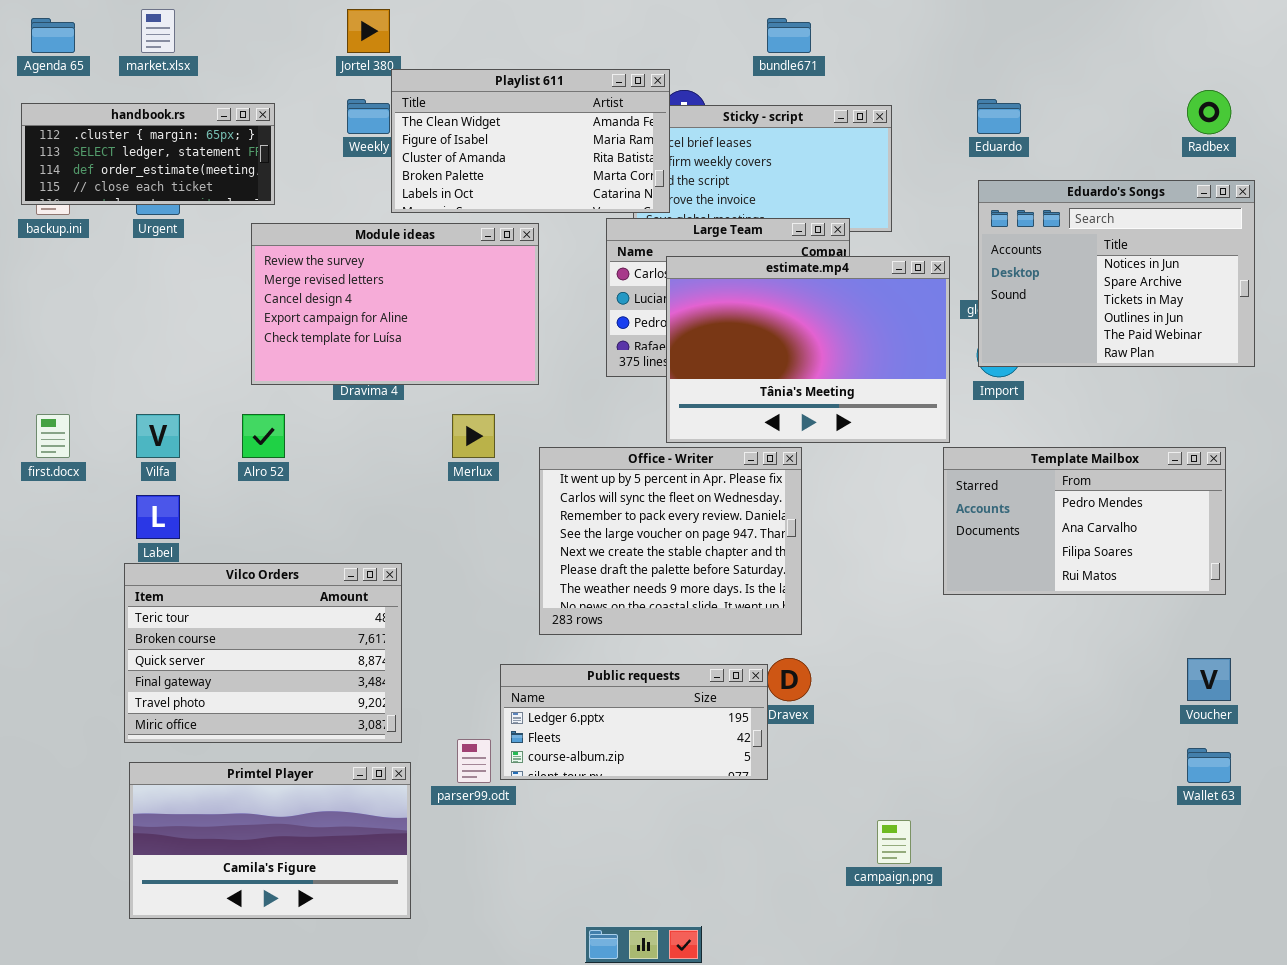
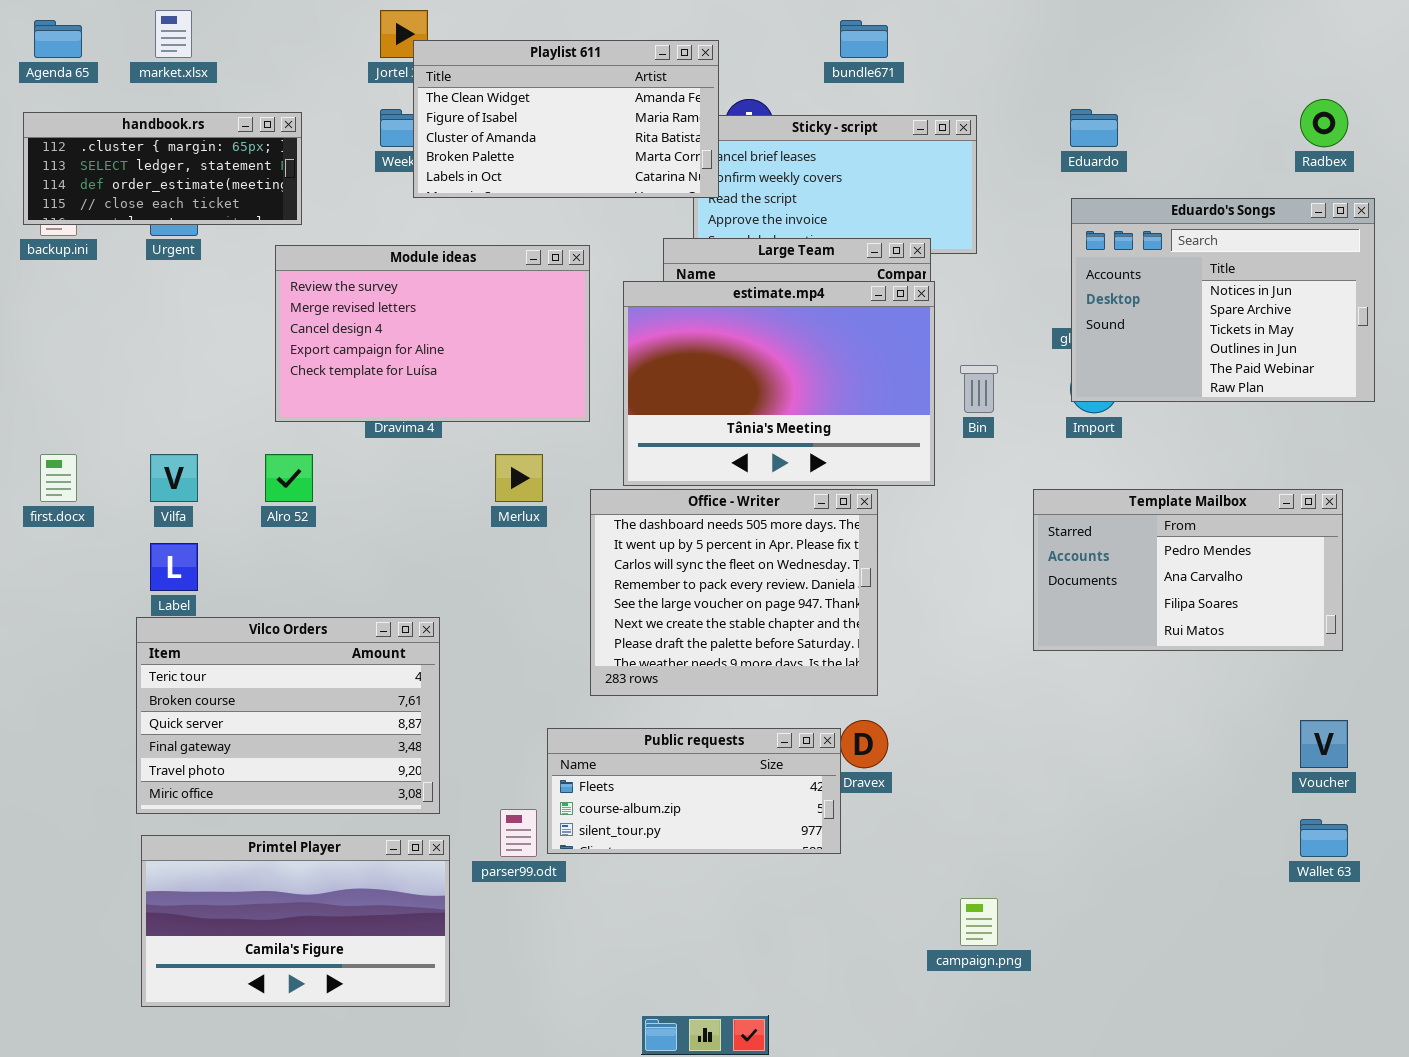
Playlist 611: [391,69,670,213] -> [413,40,719,198], moved
estimate.mp4: [666,256,950,443] -> [623,281,935,486], moved
Office - Writer: [539,447,802,635] -> [590,489,878,696], scrolled up 1 row
Public requests: [500,664,768,780] -> [547,728,841,854], scrolled down 1 row

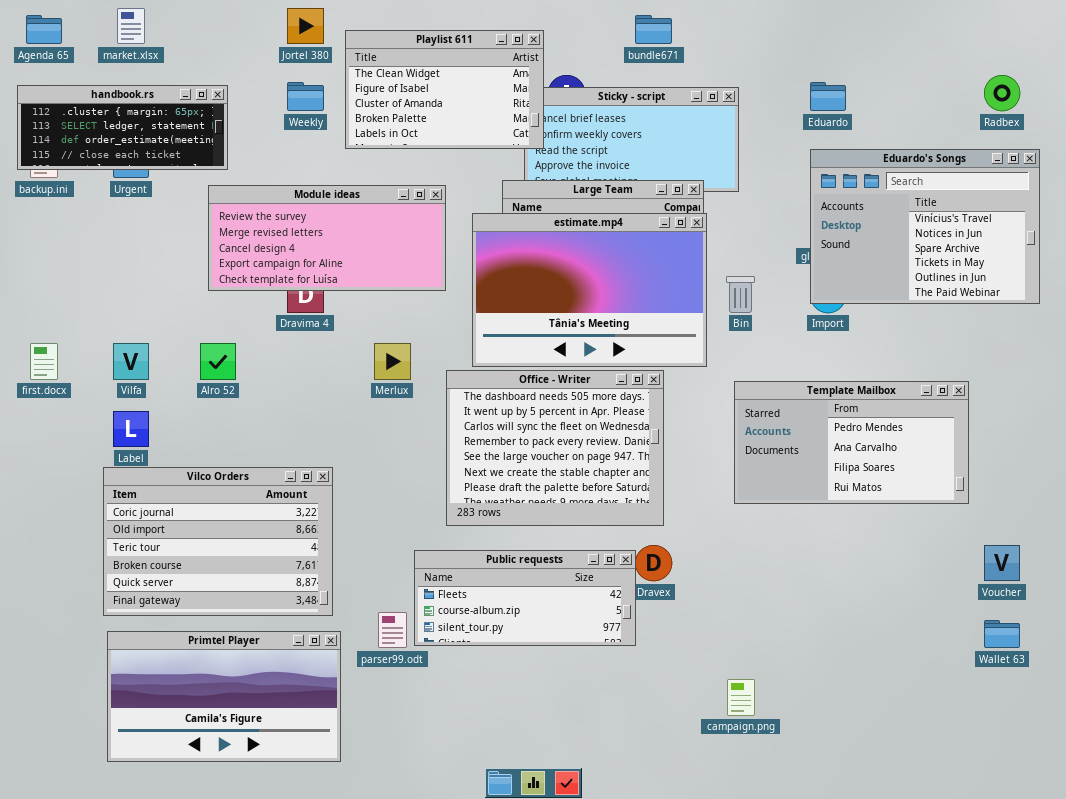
Playlist 611: [413,40,719,198] -> [345,30,544,149], resized
Eduardo's Songs: [1071,198,1375,402] -> [810,149,1040,304], scrolled up 1 row
Module ideas: [275,245,590,422] -> [208,185,446,291], resized
Template Mailbox: [1033,489,1343,651] -> [734,381,969,504], moved
Vilco Orders: [136,617,440,814] -> [103,467,333,616], scrolled up 2 rows

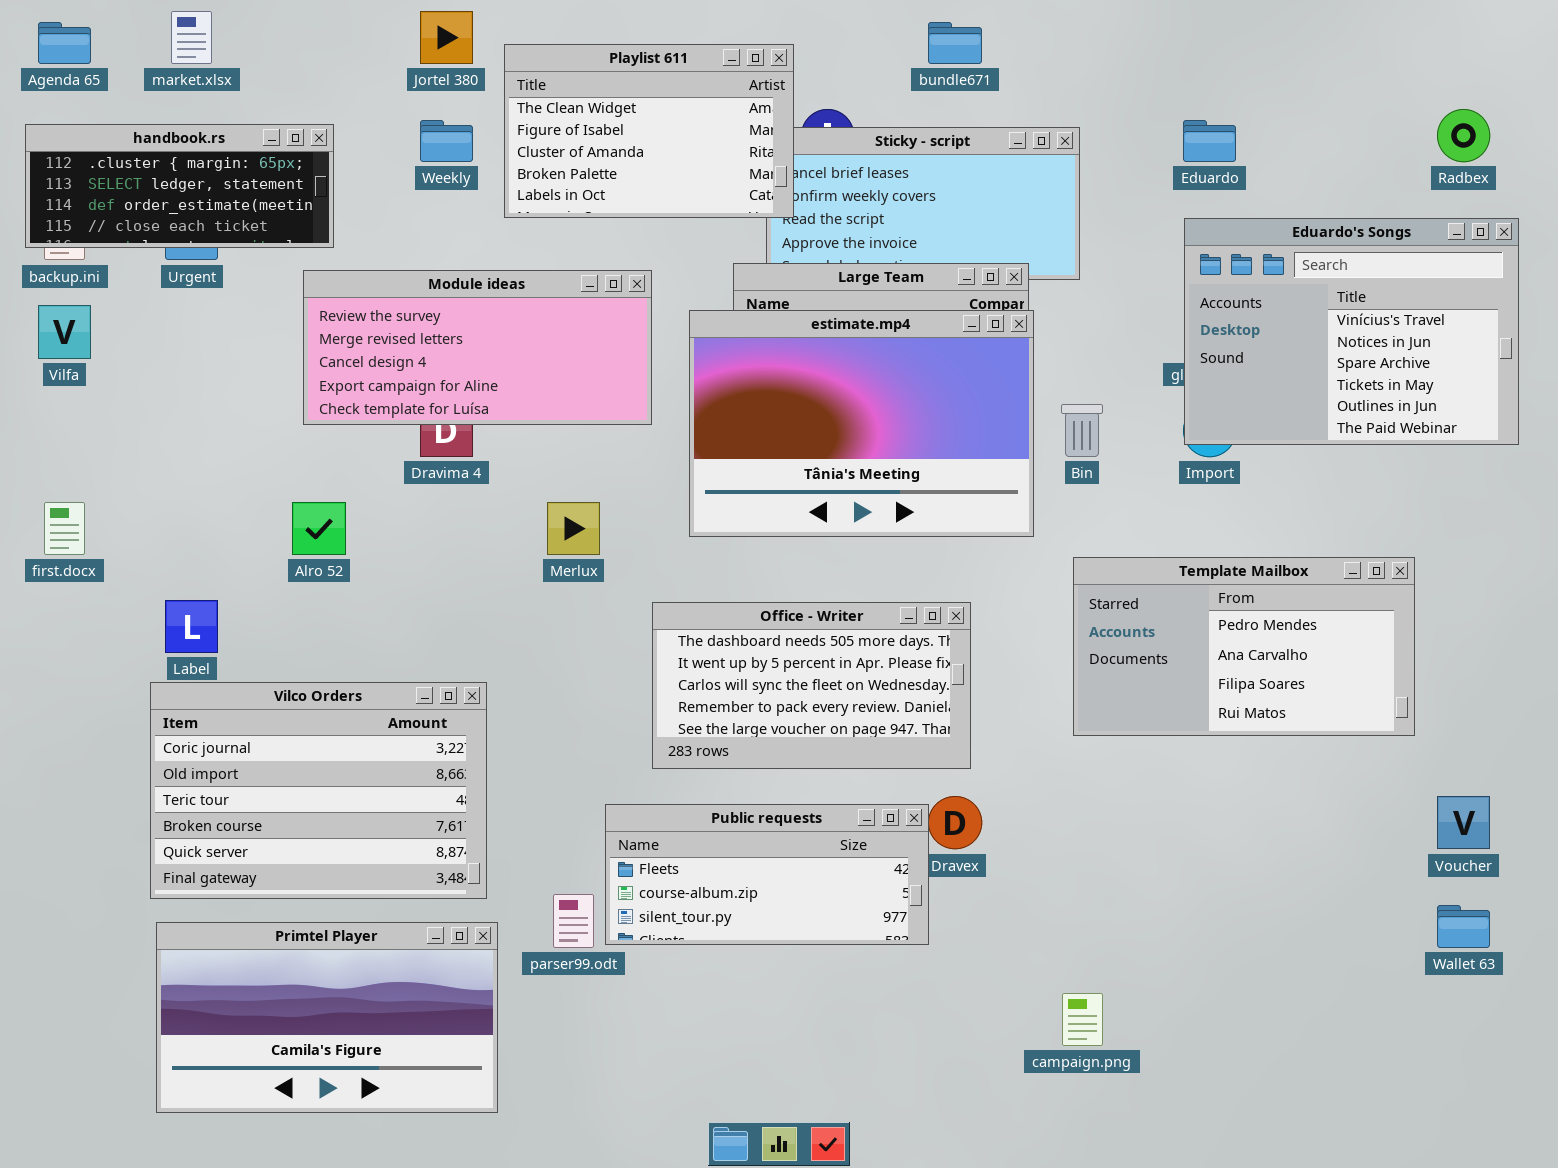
Vilfa: [113,343,149,380] -> [38,305,91,359], moved
Office - Writer: [446,370,664,526] -> [652,602,971,769], resized

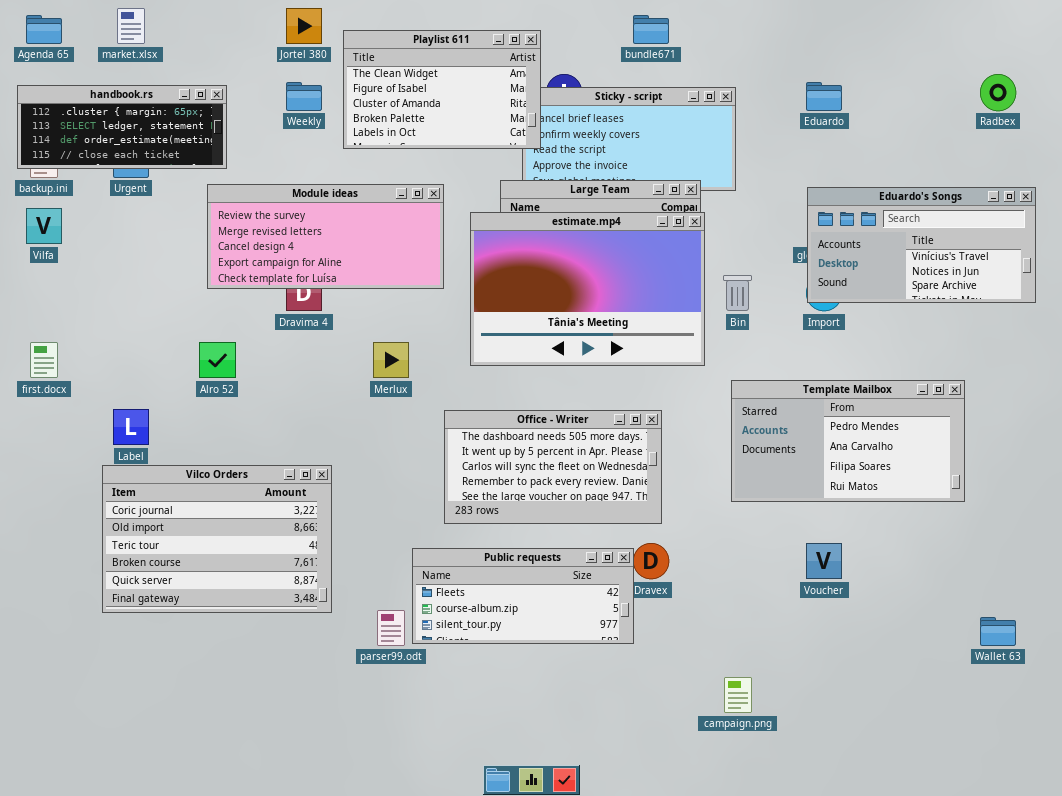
Eduardo's Songs: [1184,218,1519,445] -> [807,187,1036,303], resized
Voucher: [1437,796,1490,849] -> [806,543,842,579], moved
Primtel Player: [156,922,498,1113] -> none, closed

